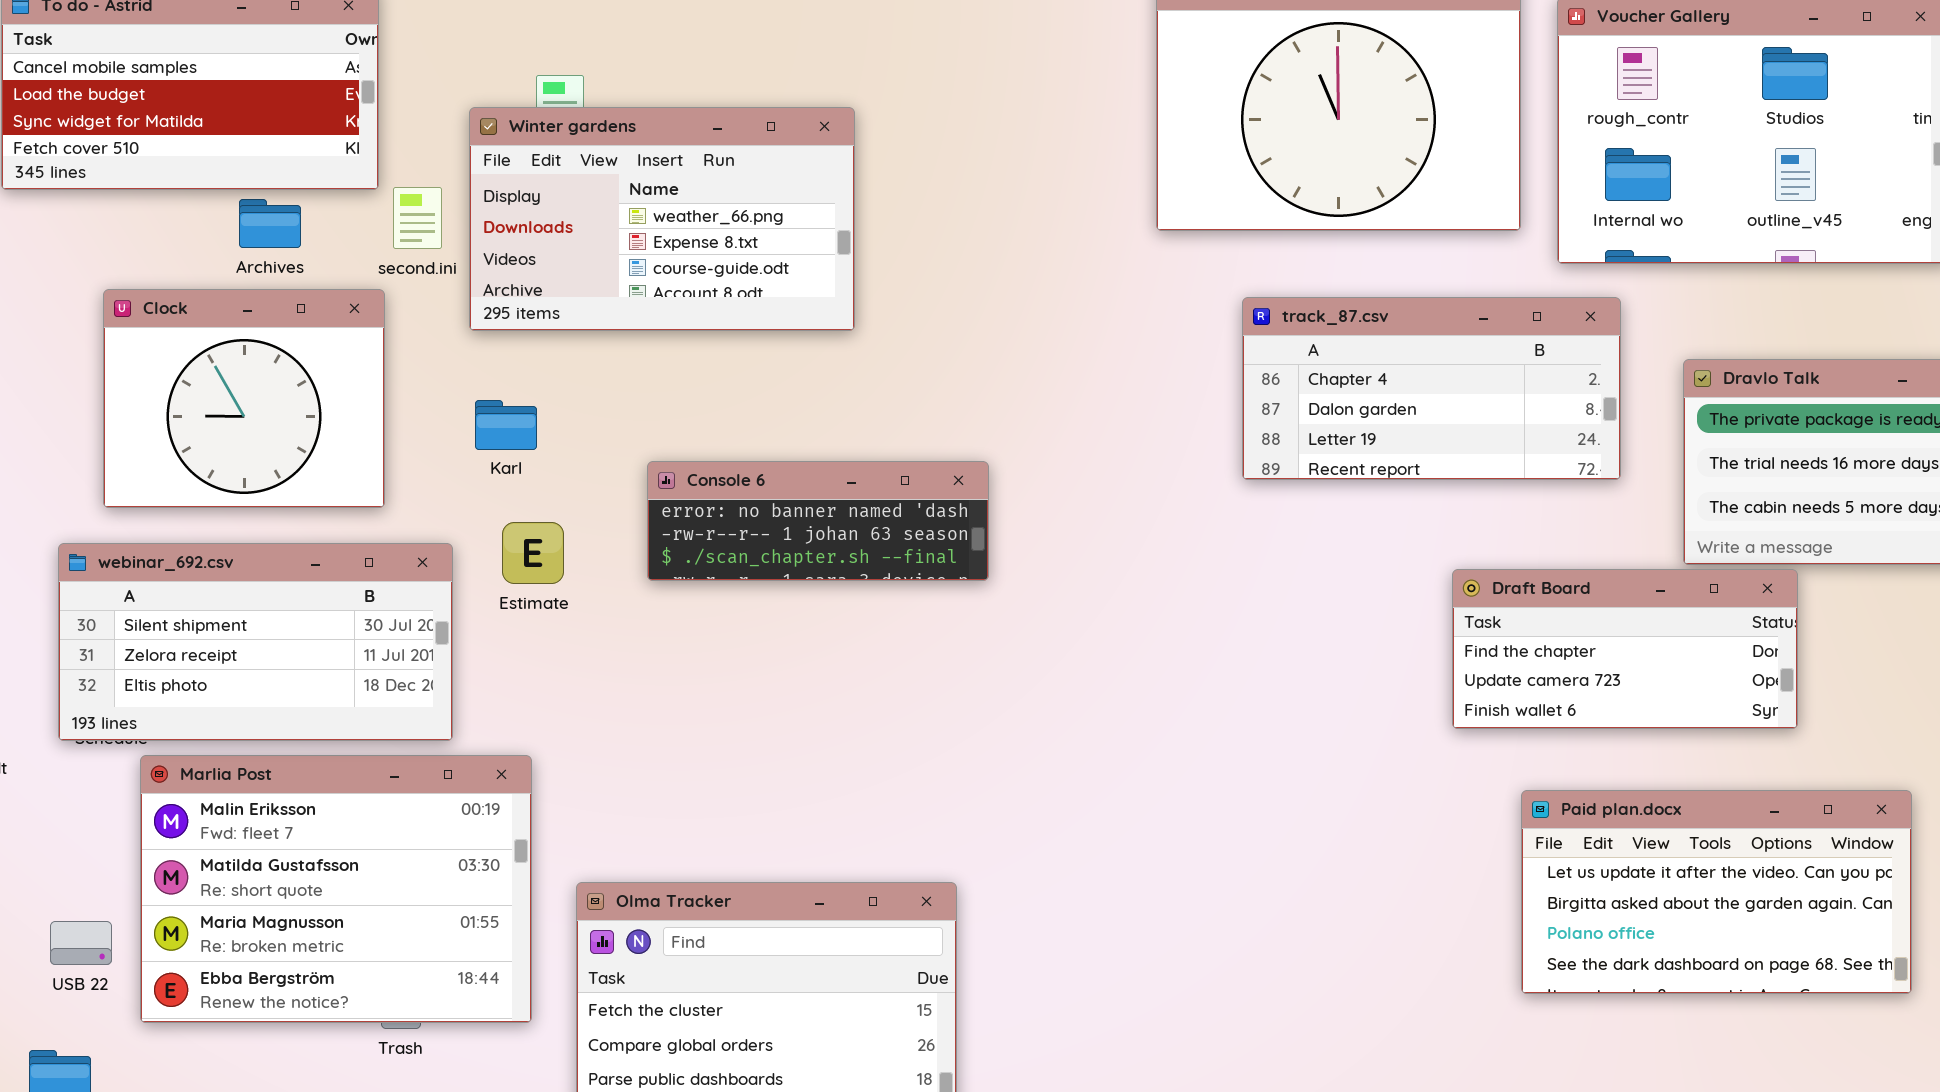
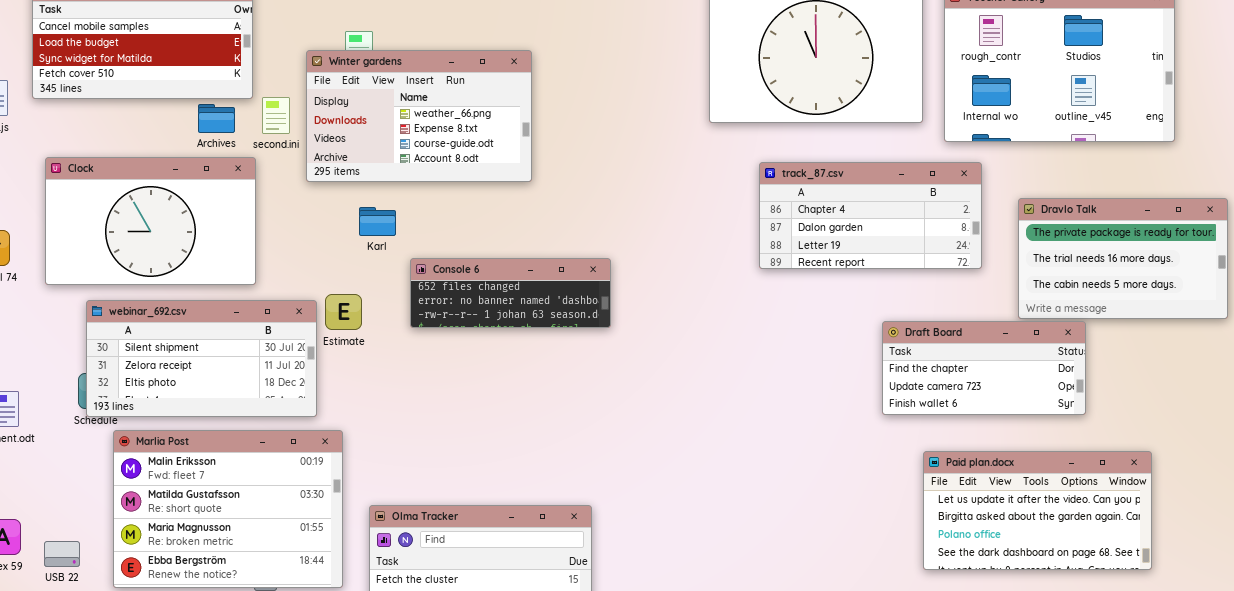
Archives: [239,199,301,248] -> [198,104,235,133], moved
Clock: [103,289,385,508] -> [45,157,256,285], resized
Karl: [475,400,537,450] -> [359,207,396,236], moved
Console 6: [647,461,989,581] -> [410,258,611,328], scrolled up 1 row
webinar_692.csv: [58,543,453,741] -> [86,300,317,417], moved
USB 22: [50,921,112,965] -> [44,541,80,567], moved

